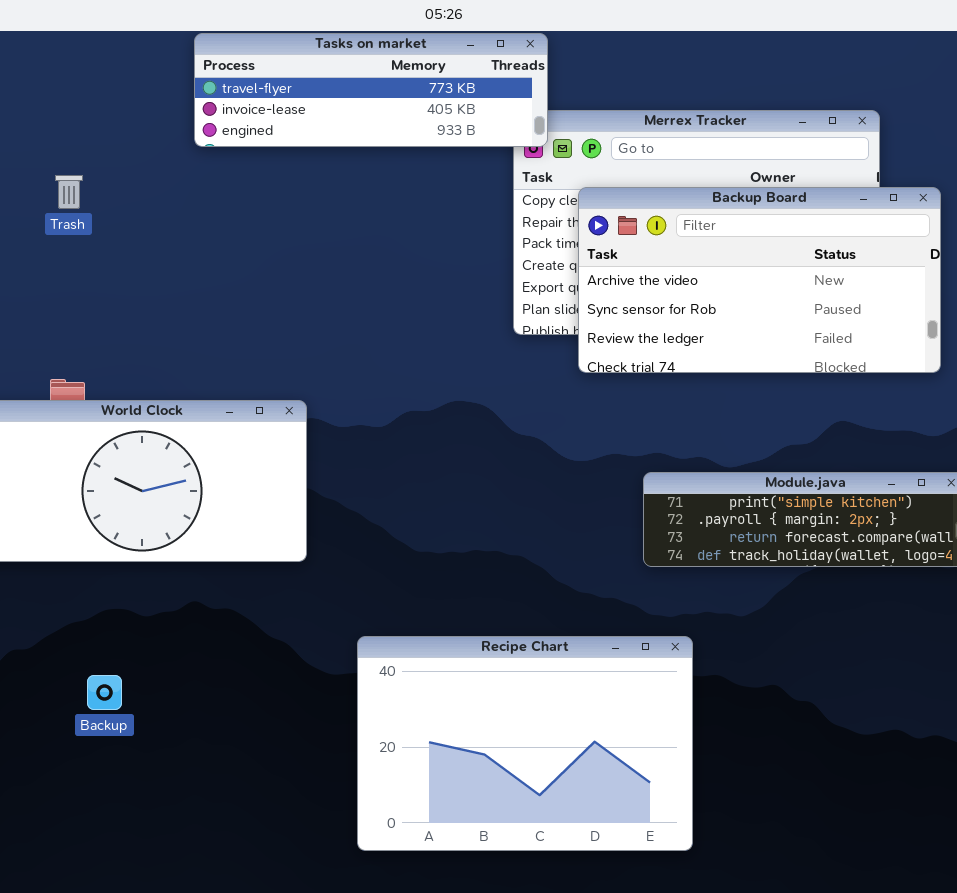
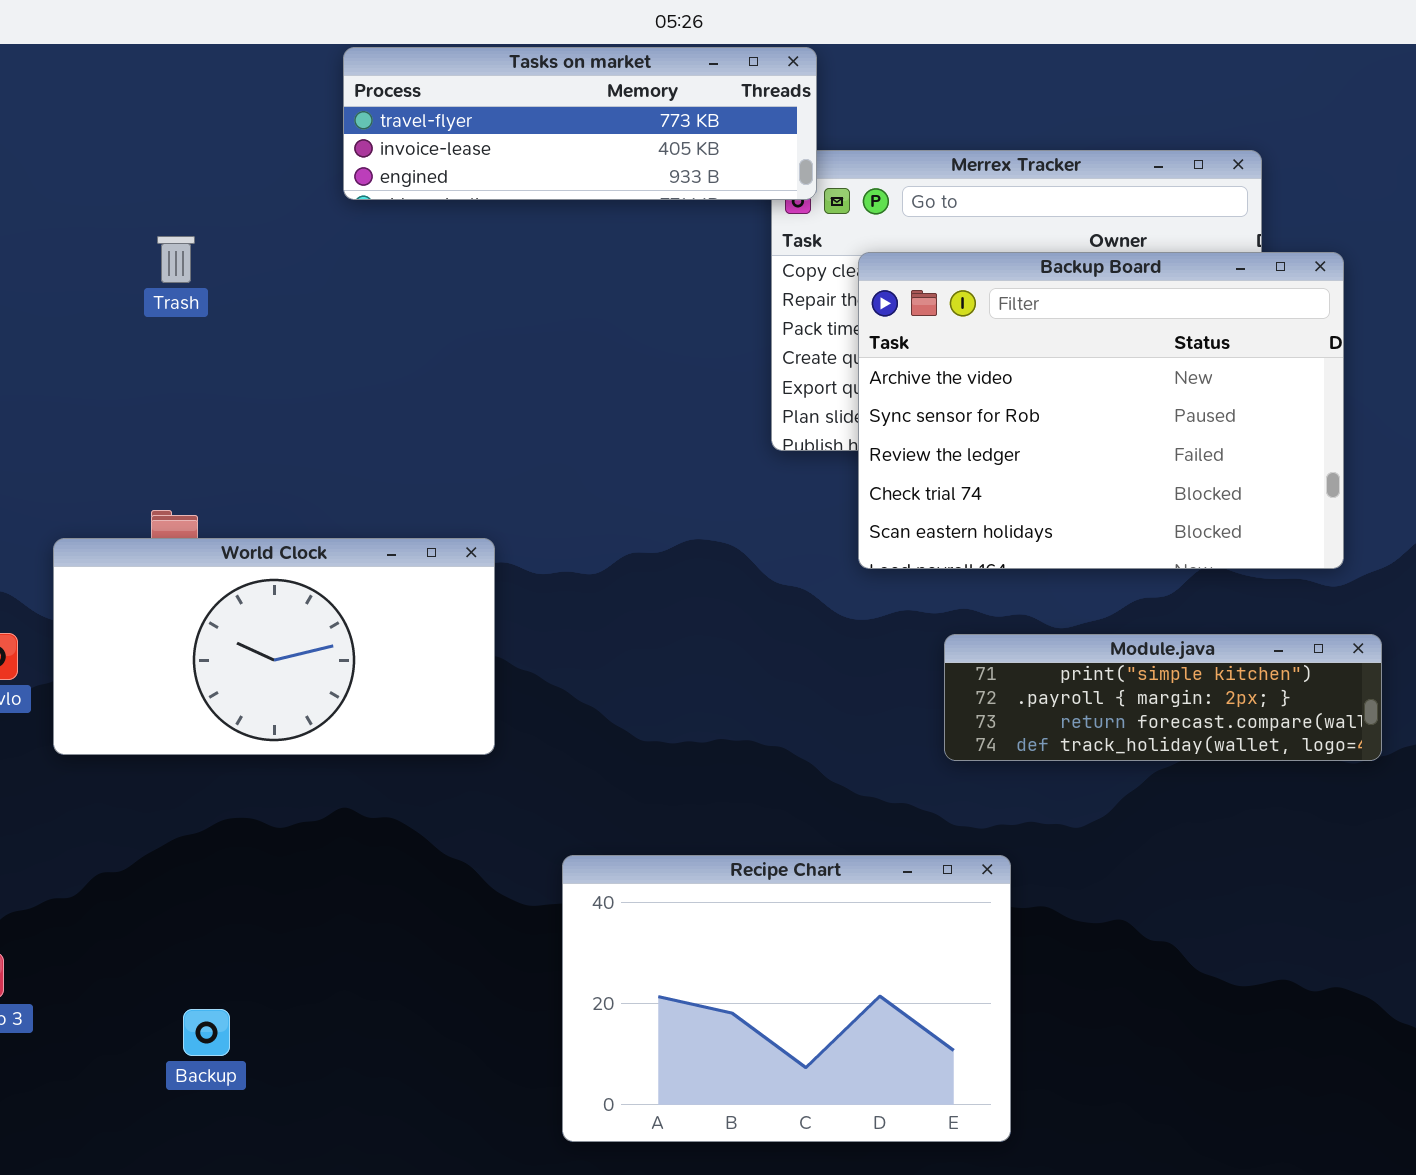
Backup Board: [578,187,941,373] -> [858,252,1344,569], resized
Backup: [87,675,122,710] -> [183,1009,230,1056], moved

